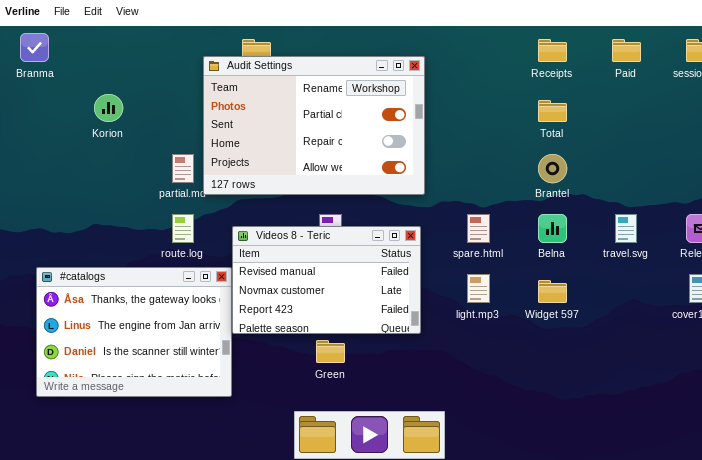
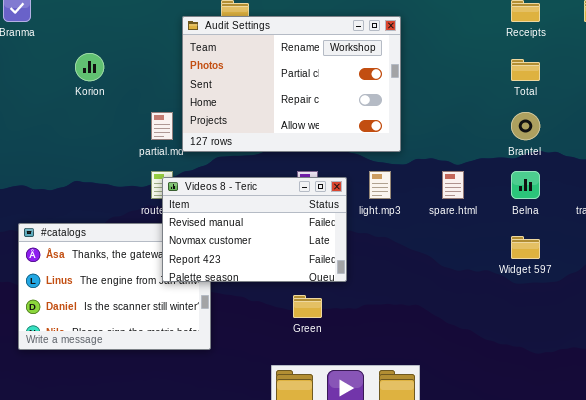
Videos 8 - Teric: [232,226,421,334] -> [162,177,347,282], moved
light.mp3: [467,274,490,303] -> [369,171,391,199], moved

